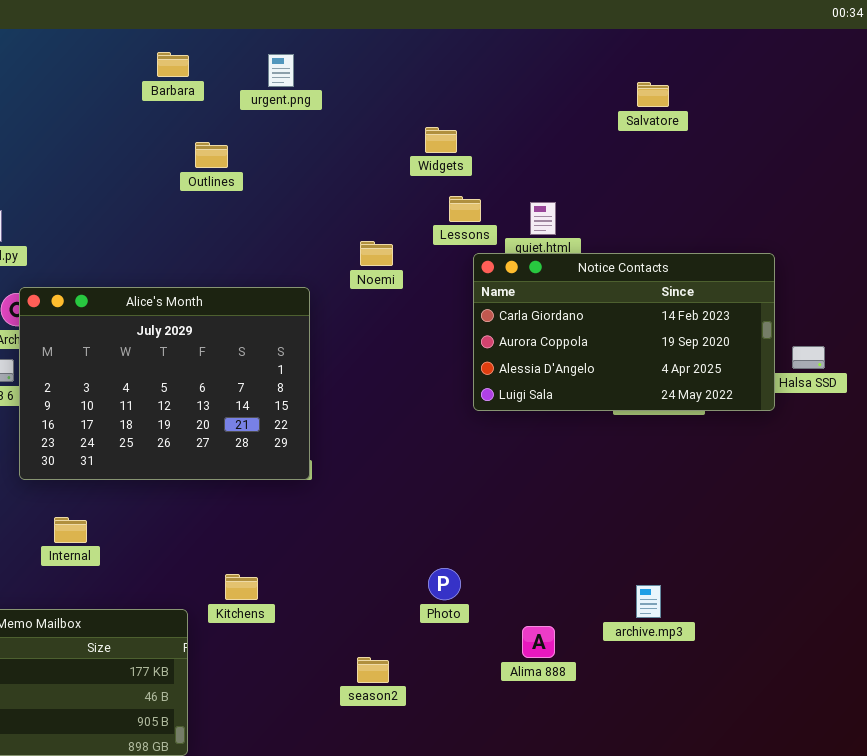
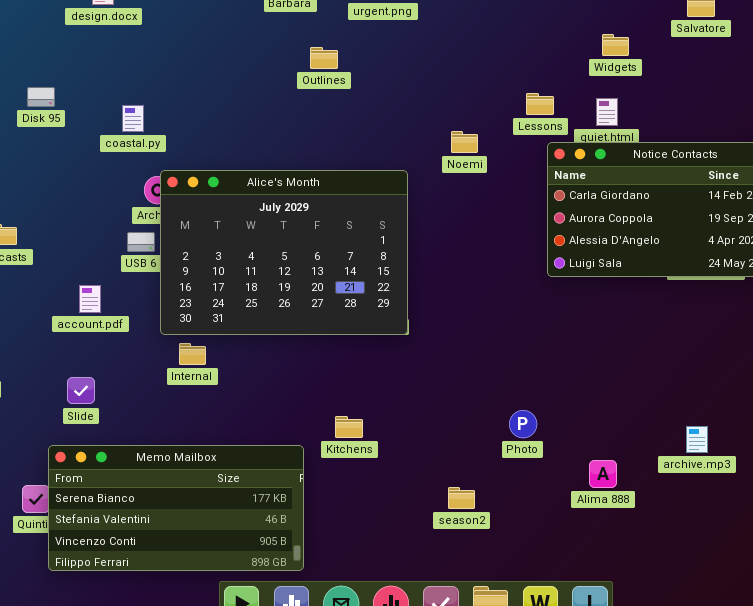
Widgets: [425,127,457,153] -> [602,34,629,56], moved
Internal: [54,517,87,543] -> [179,343,206,365], moved

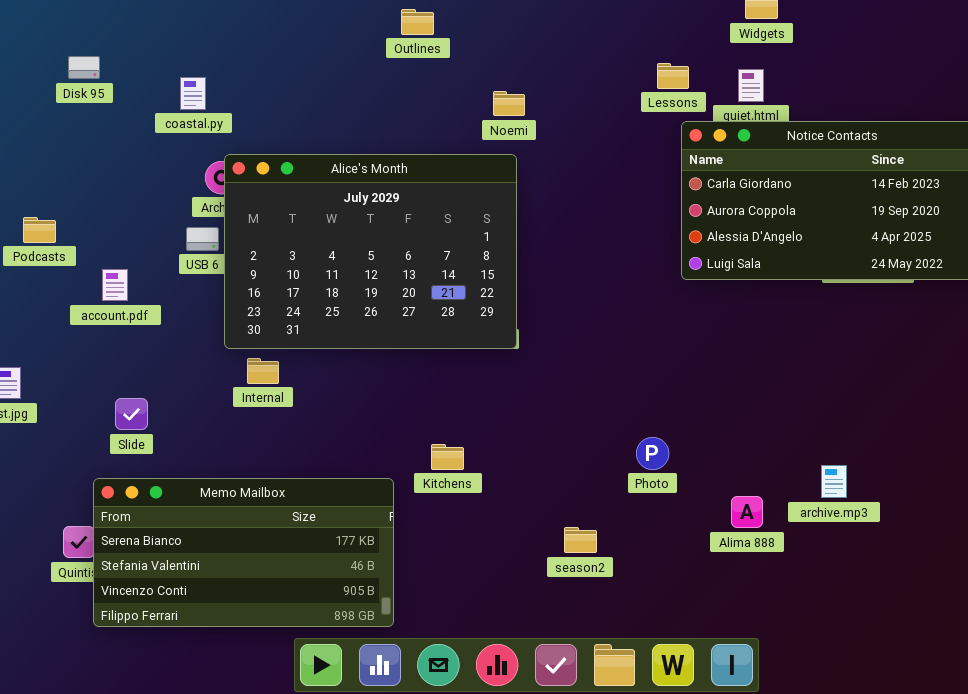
Noemi: [451,131,478,153] -> [493,91,525,116], moved
account.pdf: [79,285,101,313] -> [102,269,128,301], moved
archive.mp3: [686,426,708,453] -> [821,465,847,498], moved

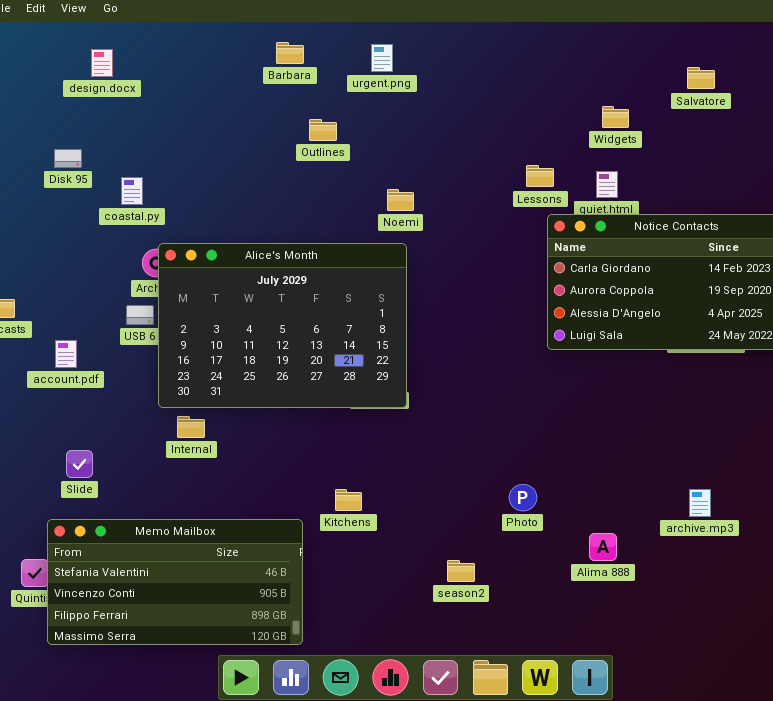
Disk 95: [68,56,100,79] -> [54,149,82,168], moved
archive.mp3: [821,465,847,498] -> [689,489,711,517], moved
Memo Mailbox: [93,478,394,627] -> [47,519,303,645], scrolled down 1 row

